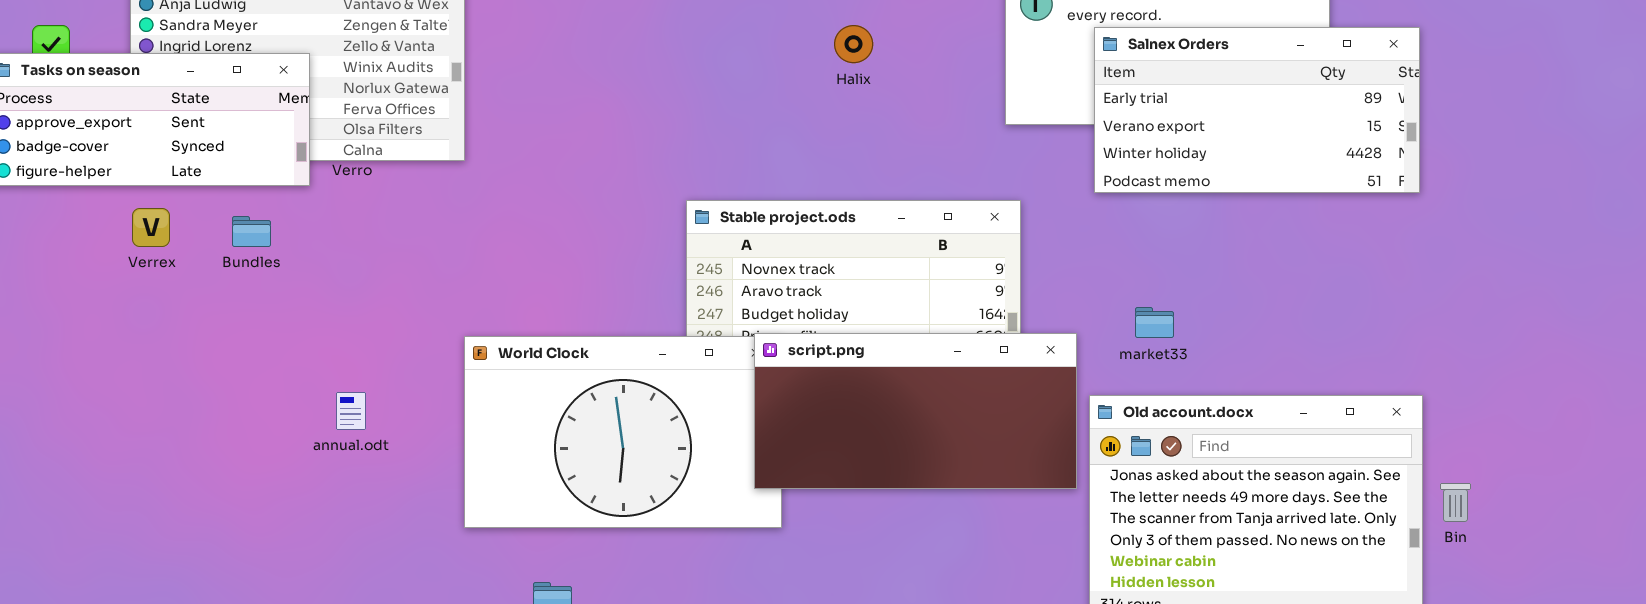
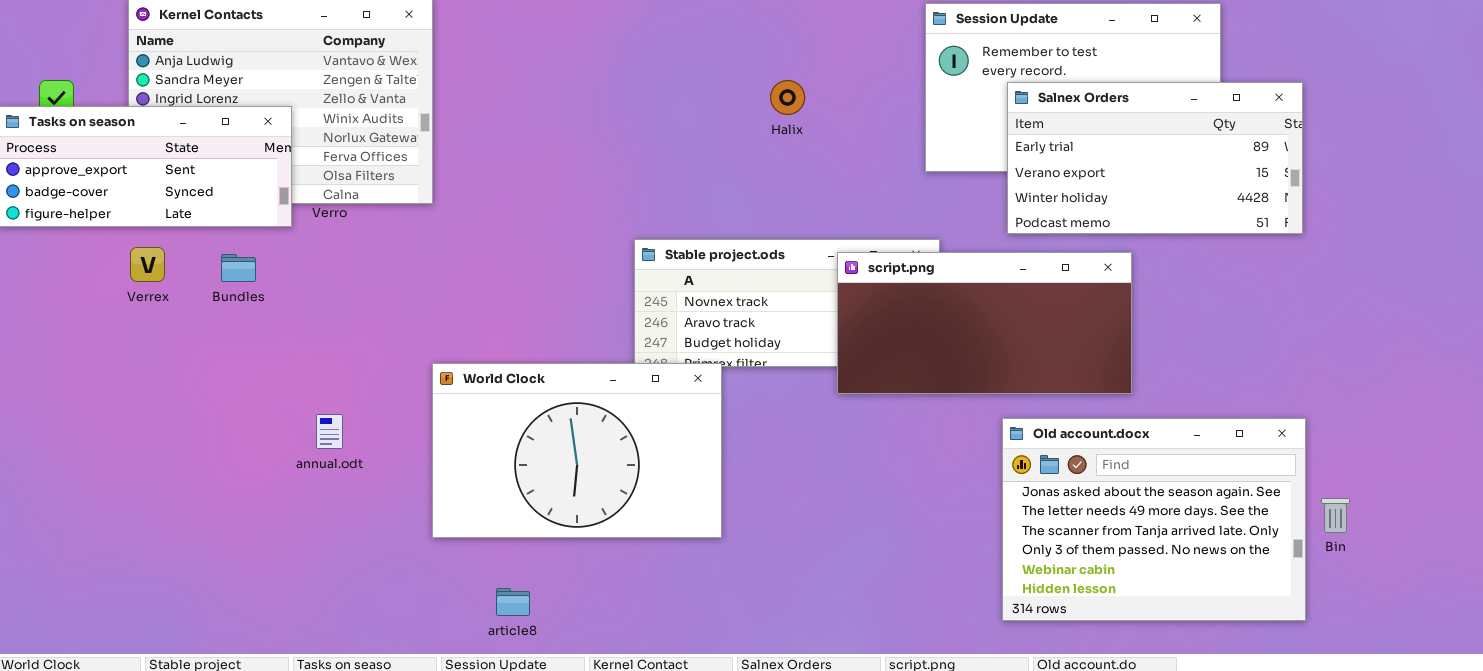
script.png: [754,333,1077,489] -> [837,252,1132,394], moved

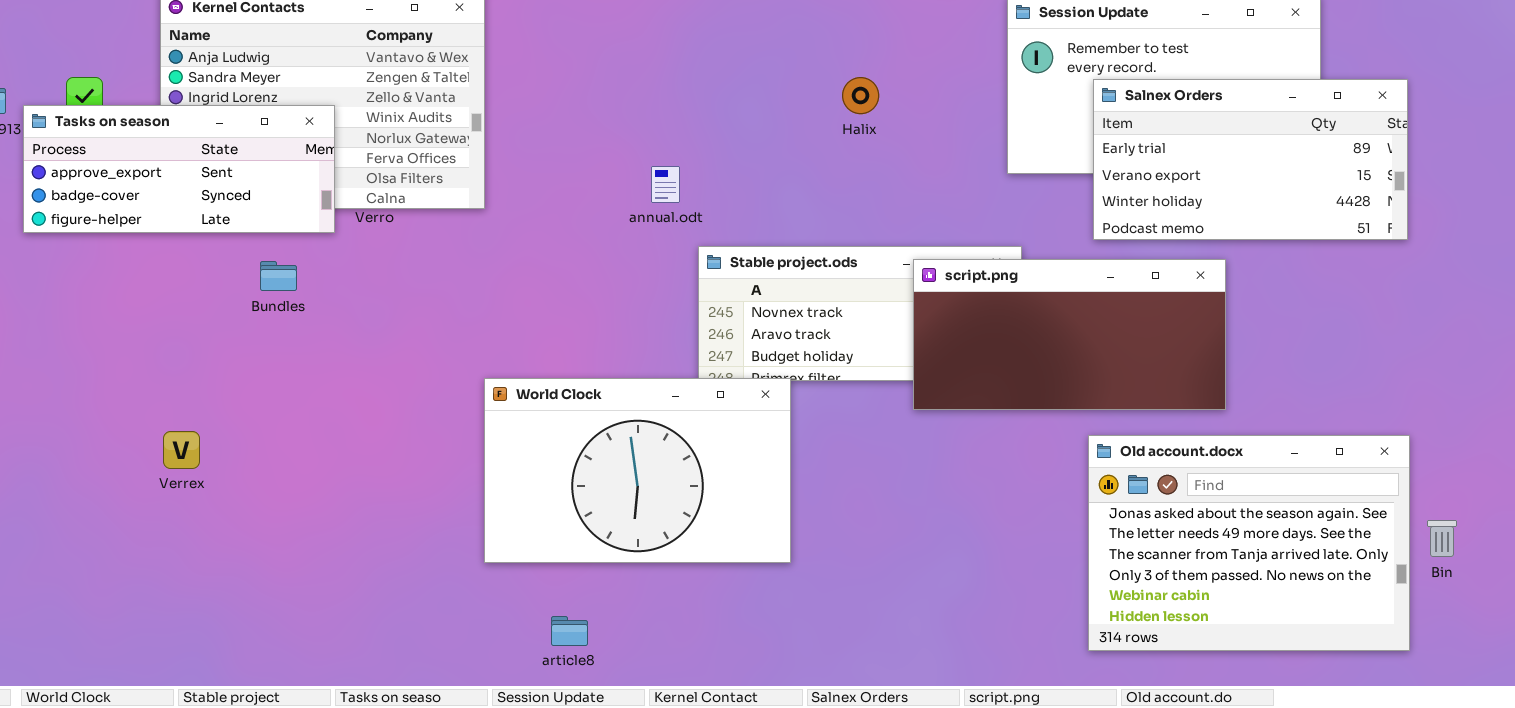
Verrex: [130,247,165,282] -> [163,431,200,469], moved
annual.odt: [316,414,343,449] -> [651,166,680,203], moved

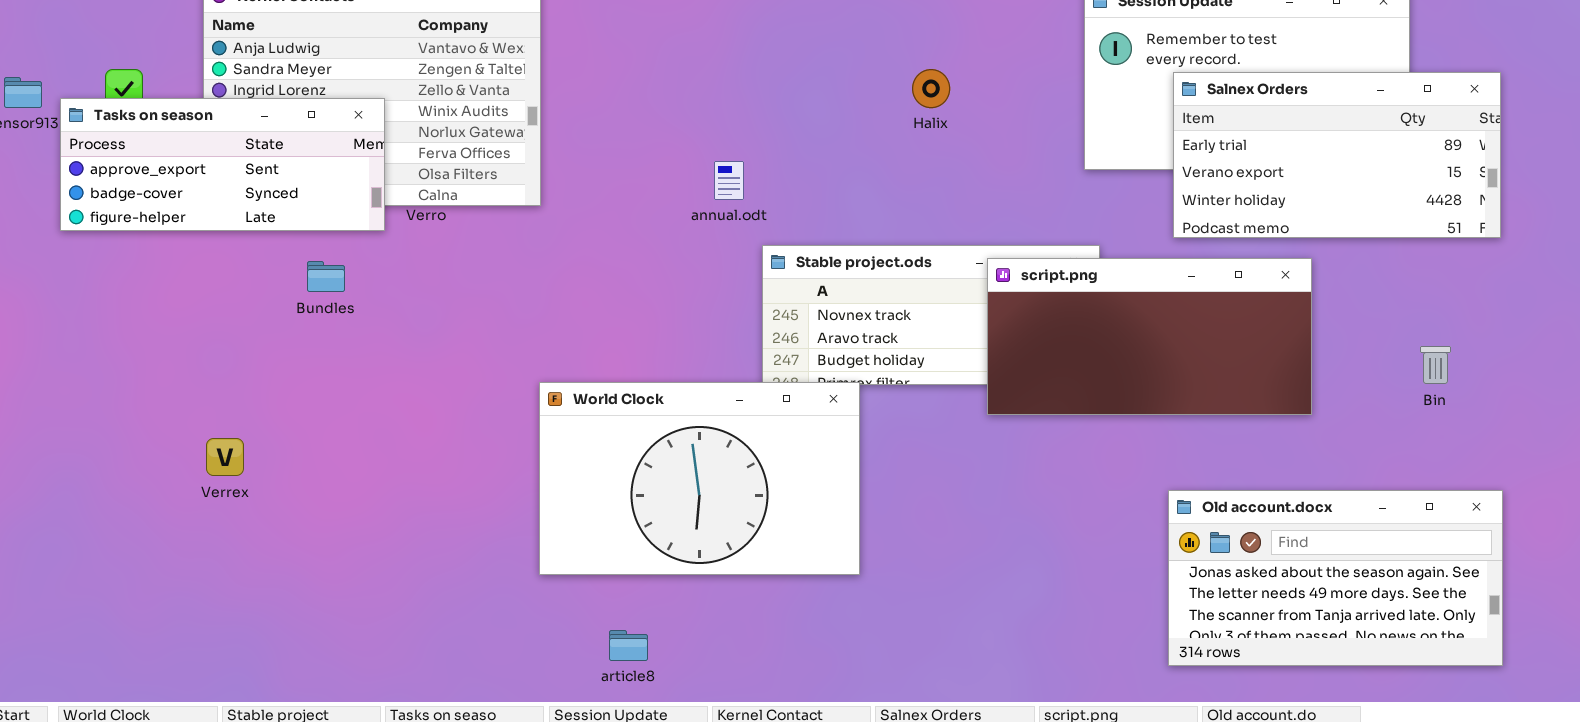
Old account.docx: [1088,435,1410,651] -> [1168,490,1503,666], resized
Bin: [1427,520,1457,557] -> [1420,346,1451,384], moved

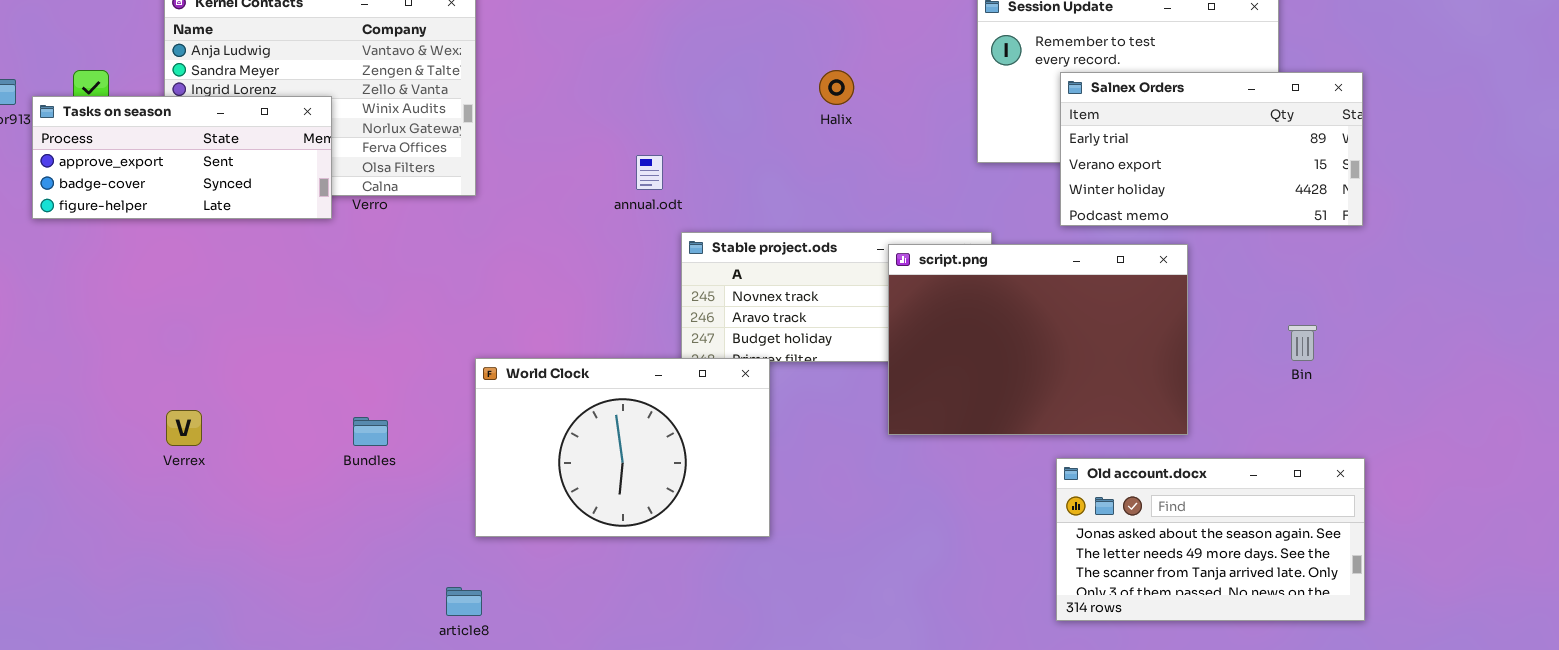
script.png: [987,258,1312,415] -> [888,244,1188,435], resized
Bundles: [307,261,345,292] -> [353,417,388,446], moved
article8: [609,630,648,661] -> [446,587,482,616], moved

